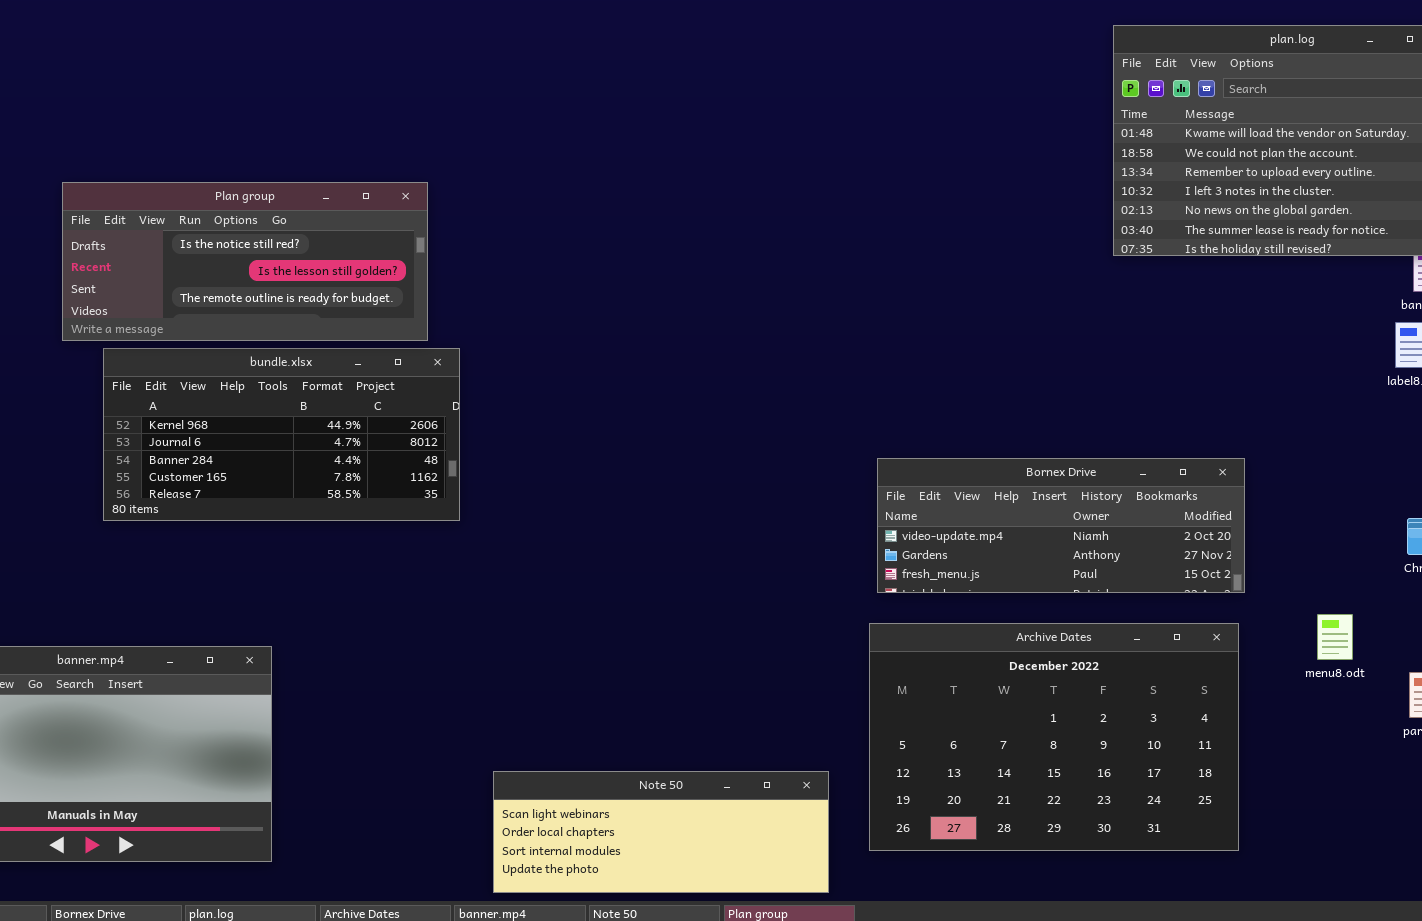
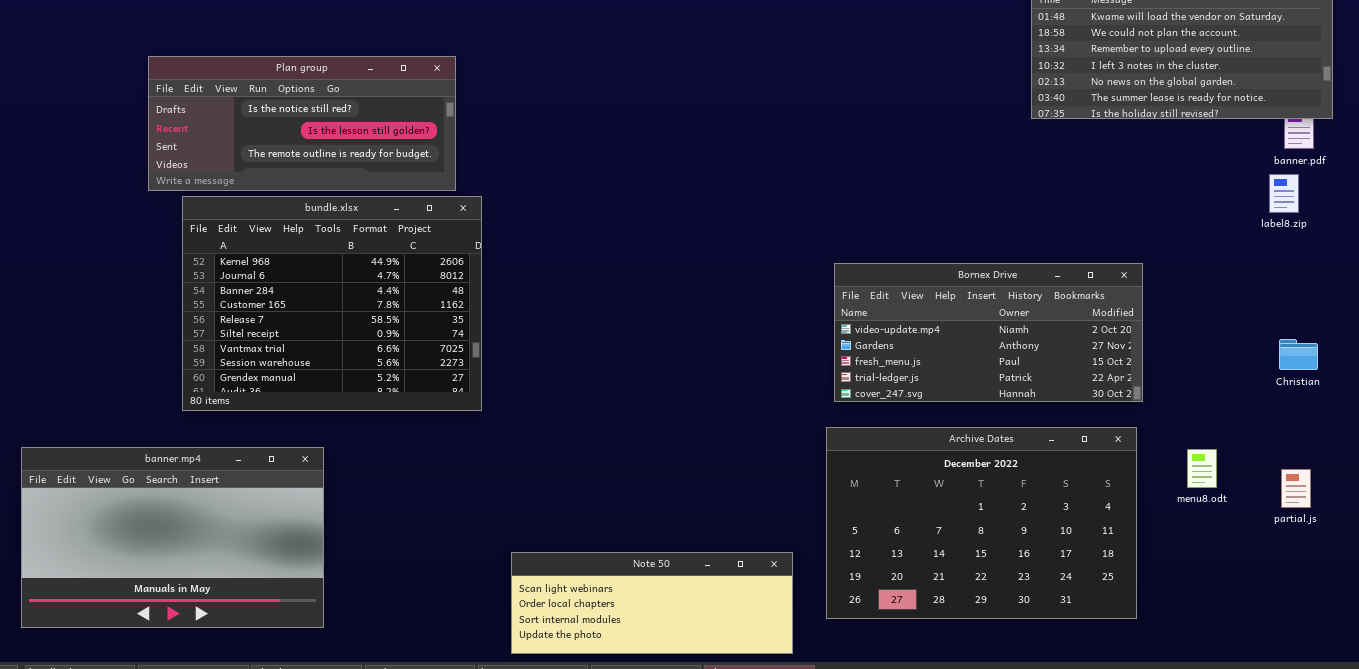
bundle.xlsx: [103,348,460,521] -> [182,196,482,411], resized
Bornex Drive: [877,458,1245,593] -> [834,263,1143,402], resized
menu8.odt: [1317,614,1353,660] -> [1187,449,1217,488], moved

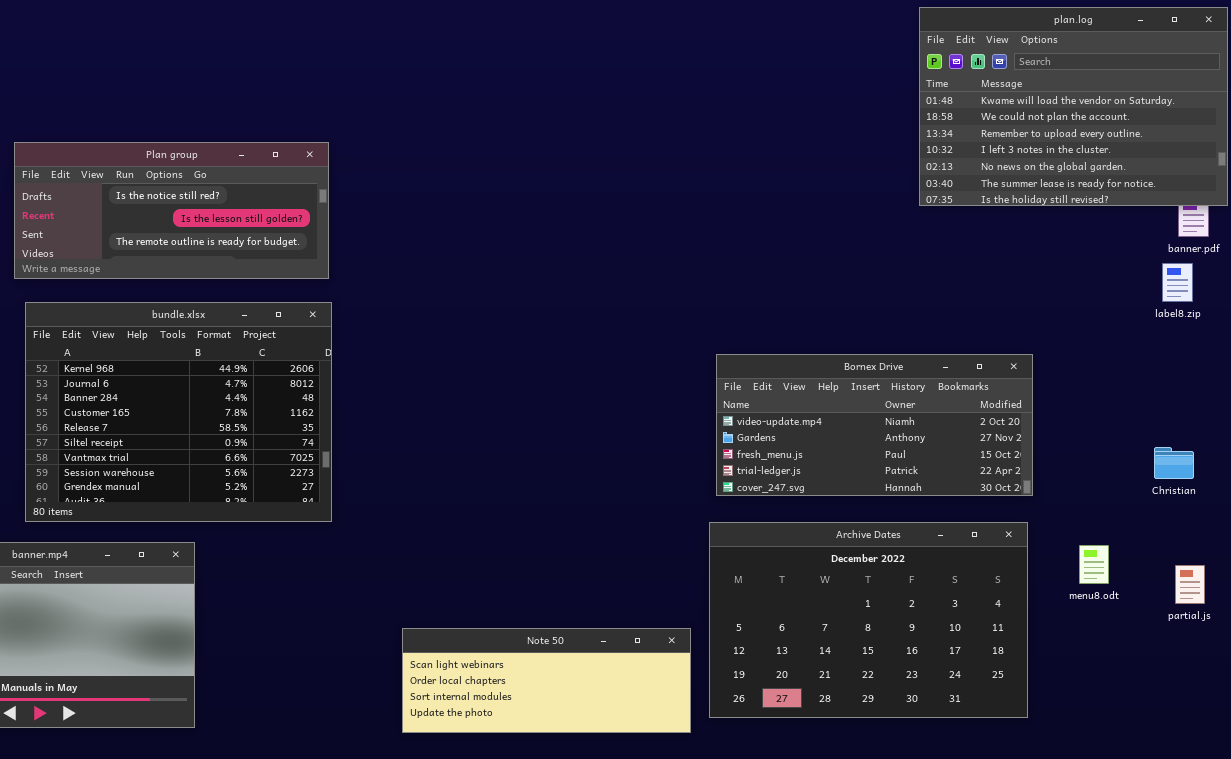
bundle.xlsx: [182,196,482,411] -> [25,302,332,522], moved
Christian: [1279,339,1318,370] -> [1154,447,1194,479], moved
Note 50: [511,552,793,654] -> [402,628,691,733], moved

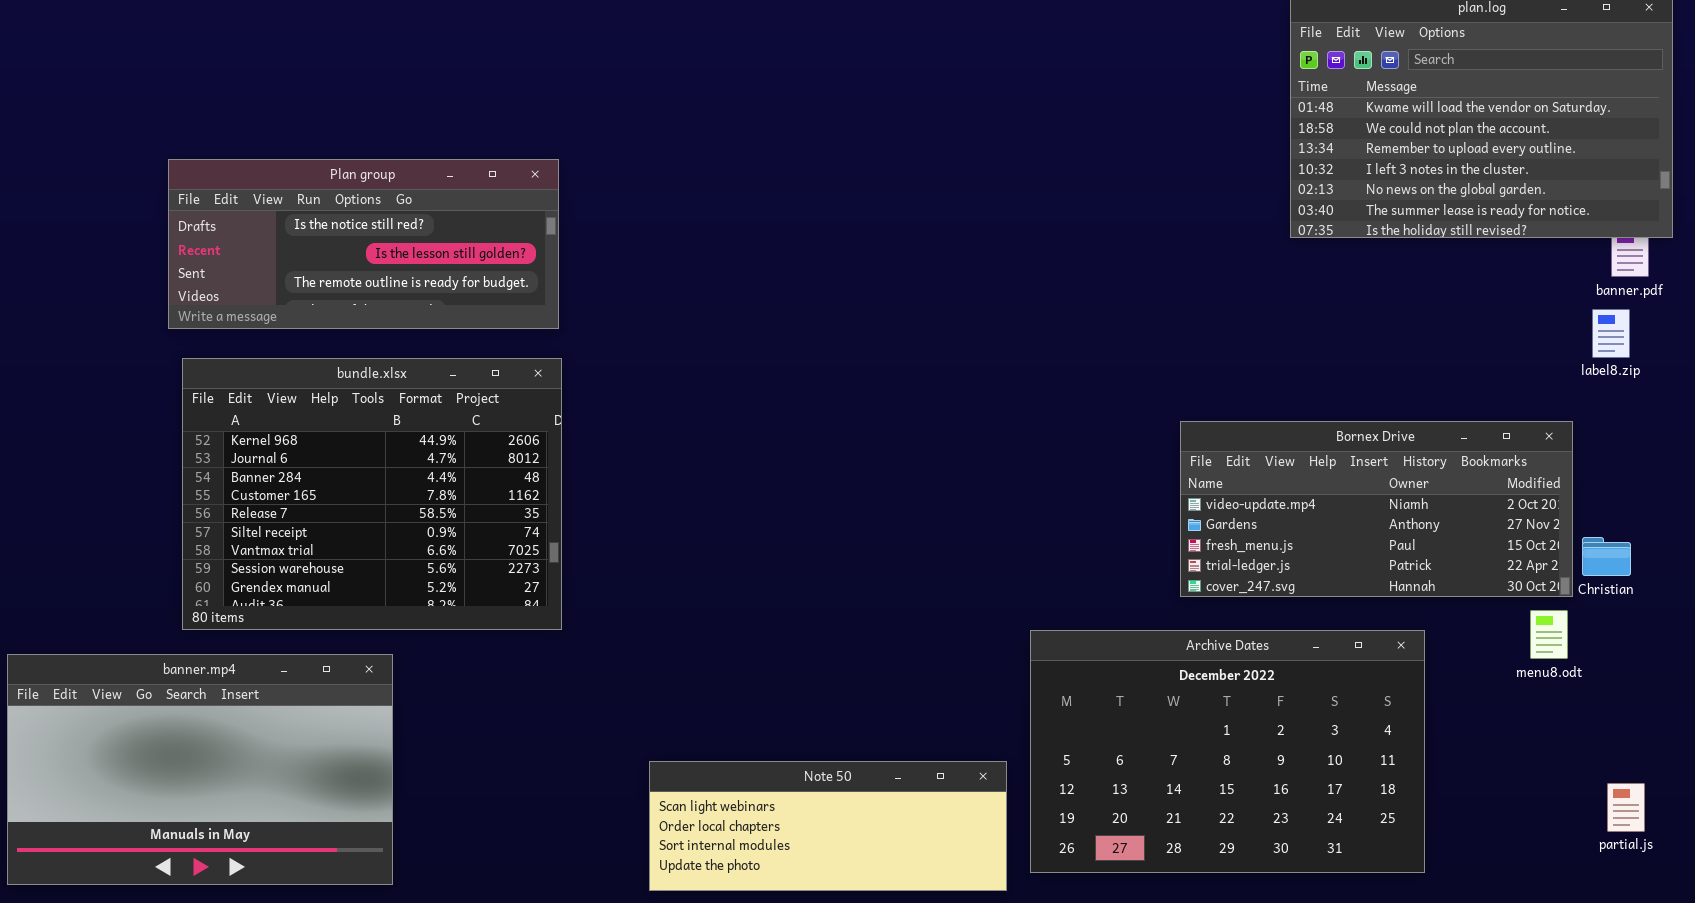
Bornex Drive: [716,354,1033,496] -> [1180,421,1573,597], moved
menu8.odt: [1079,545,1109,584] -> [1530,610,1568,659], moved
partial.js: [1175,565,1205,604] -> [1607,783,1645,832], moved

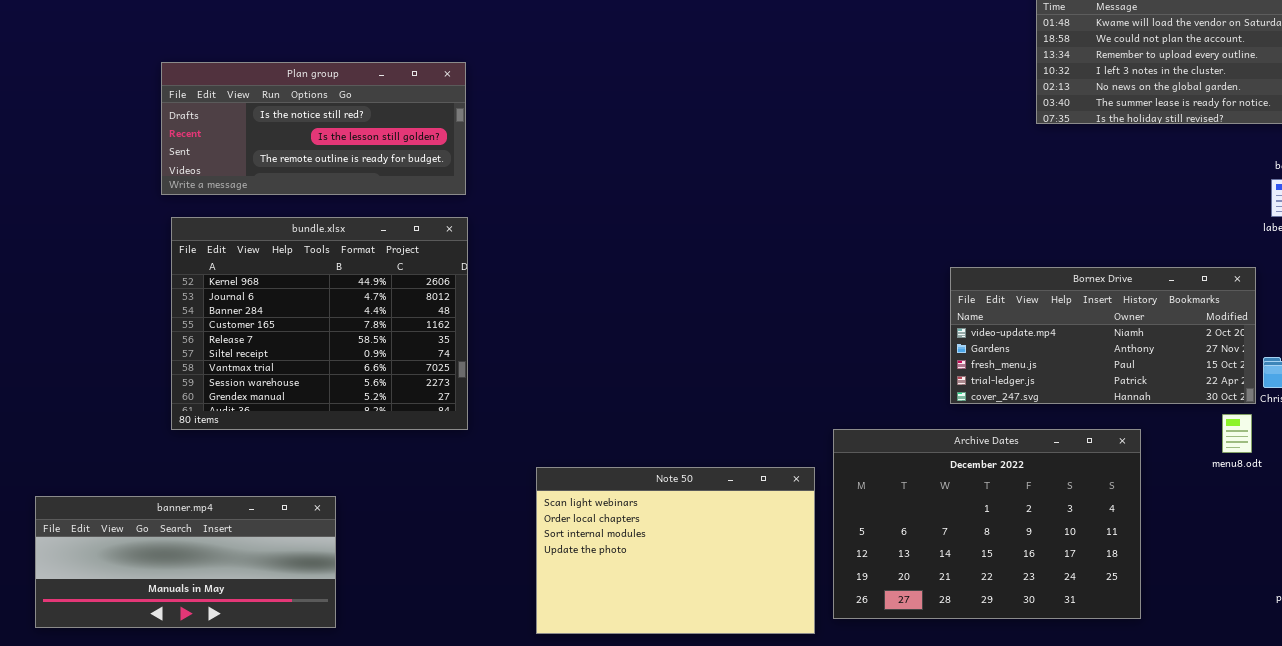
banner.mp4: [7,654,393,885] -> [35,496,336,628], resized
Note 50: [649,761,1007,891] -> [536,467,815,634], resized

